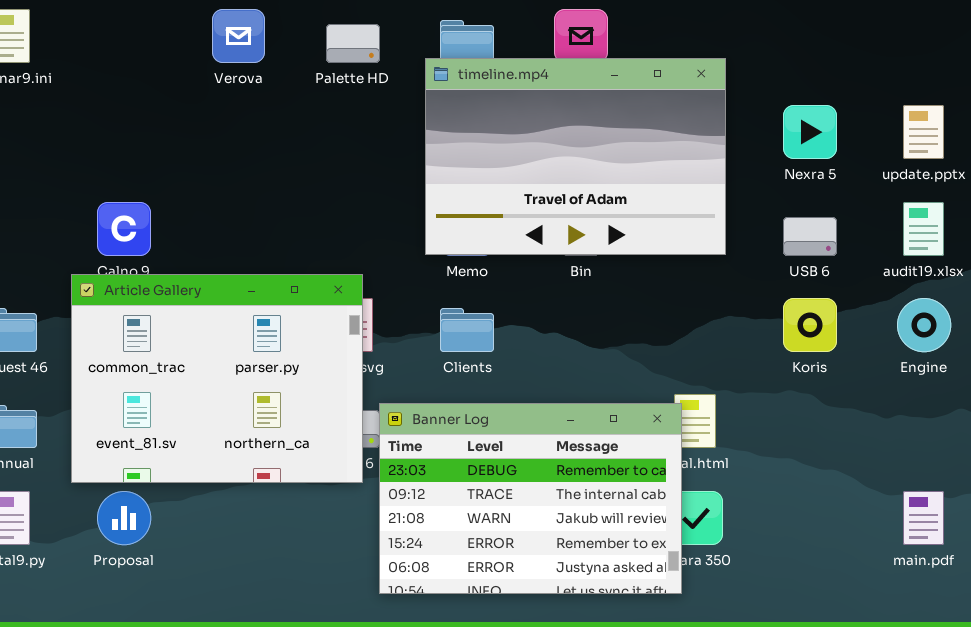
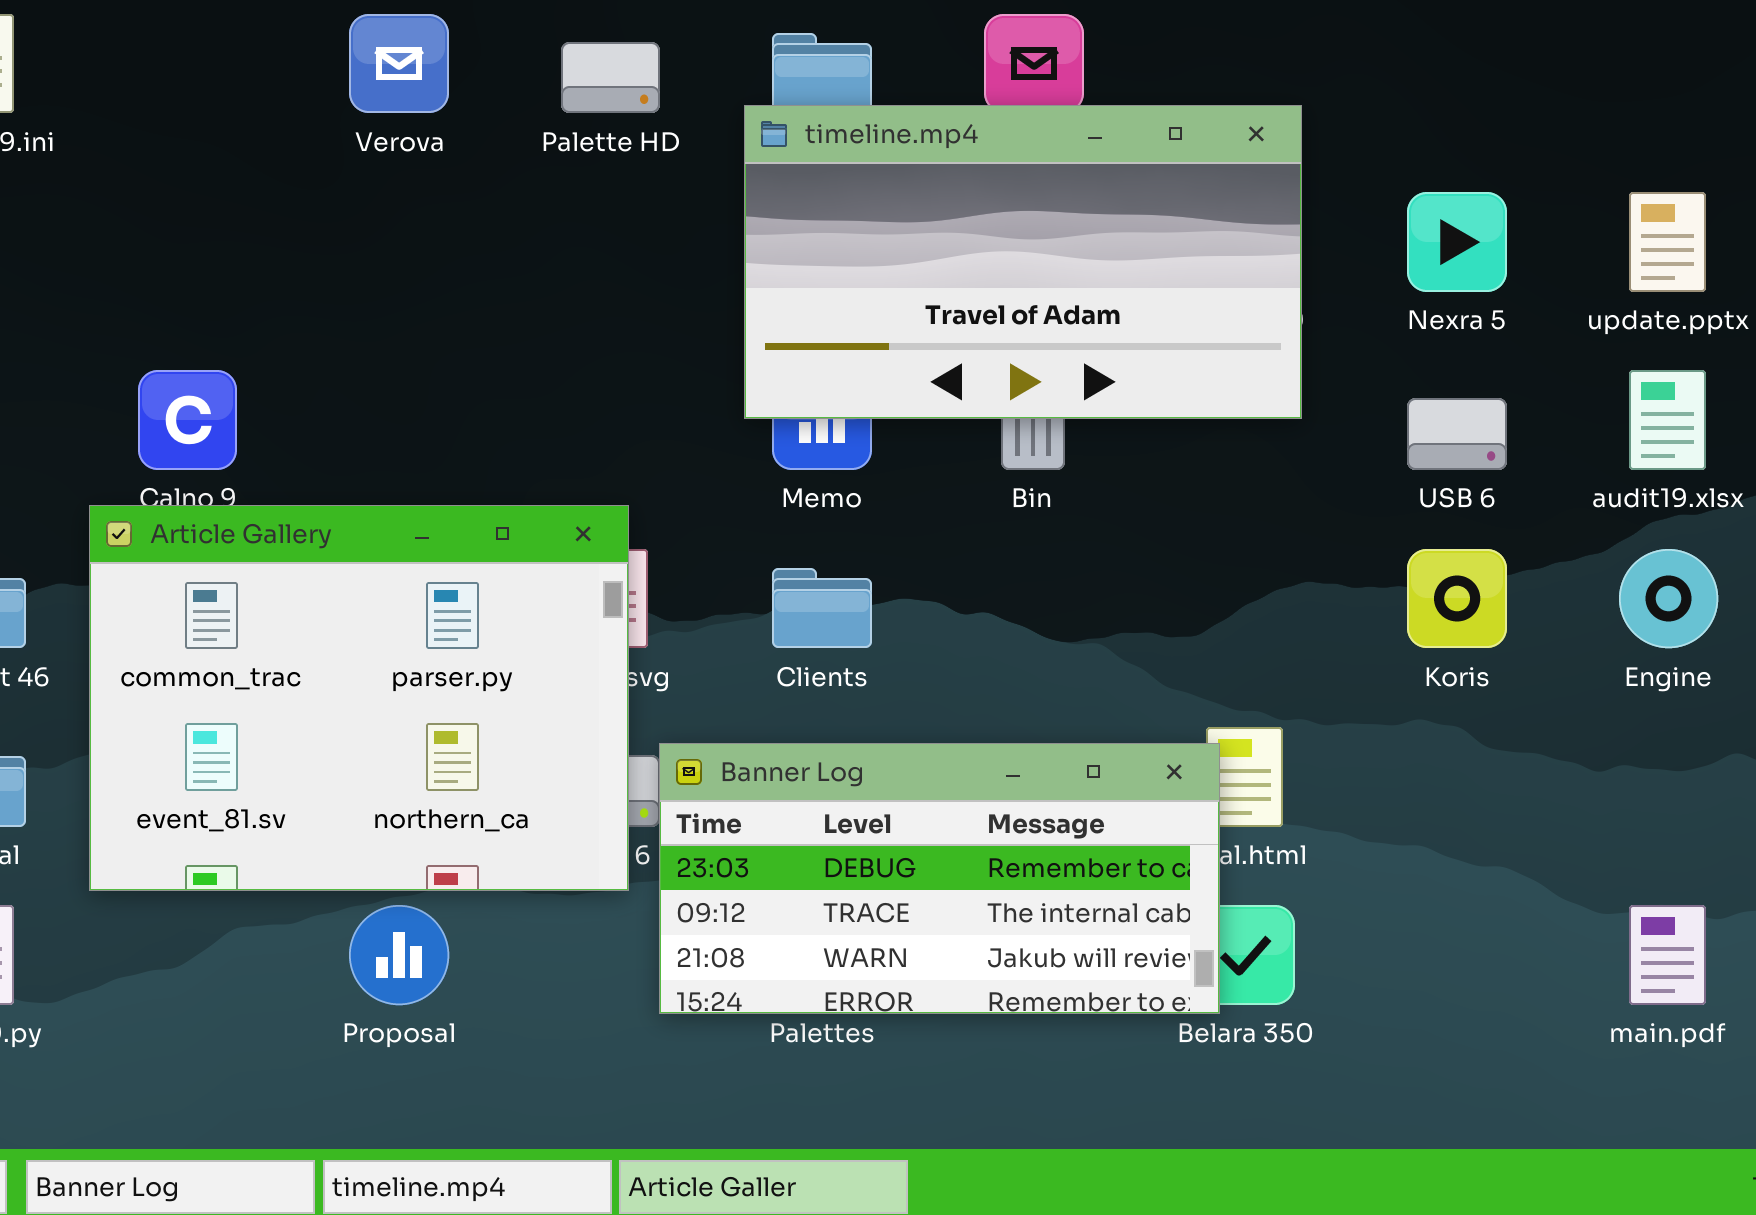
timeline.mp4: [425,58,726,255] -> [744,105,1302,419], resized
Banner Log: [379,403,682,594] -> [659,743,1220,1014], resized
Proposal: [97,491,151,545] -> [349,905,449,1005], moved

